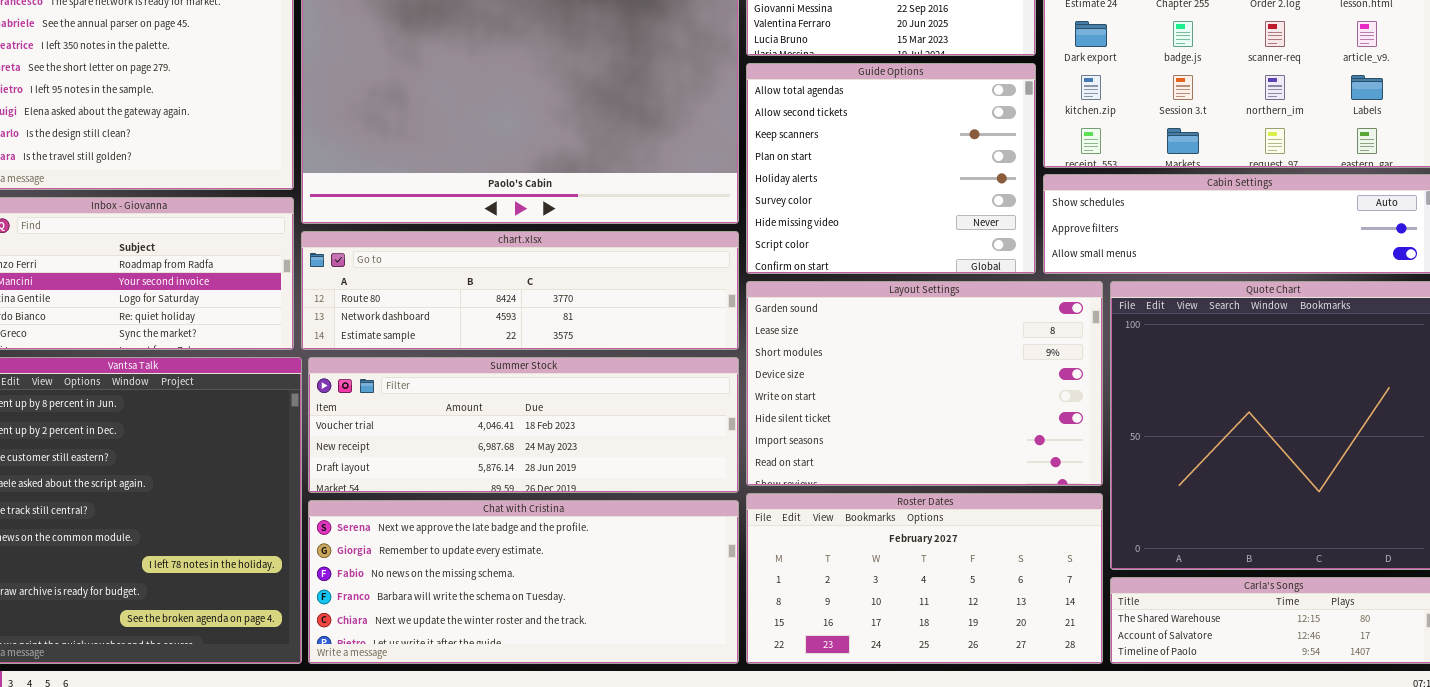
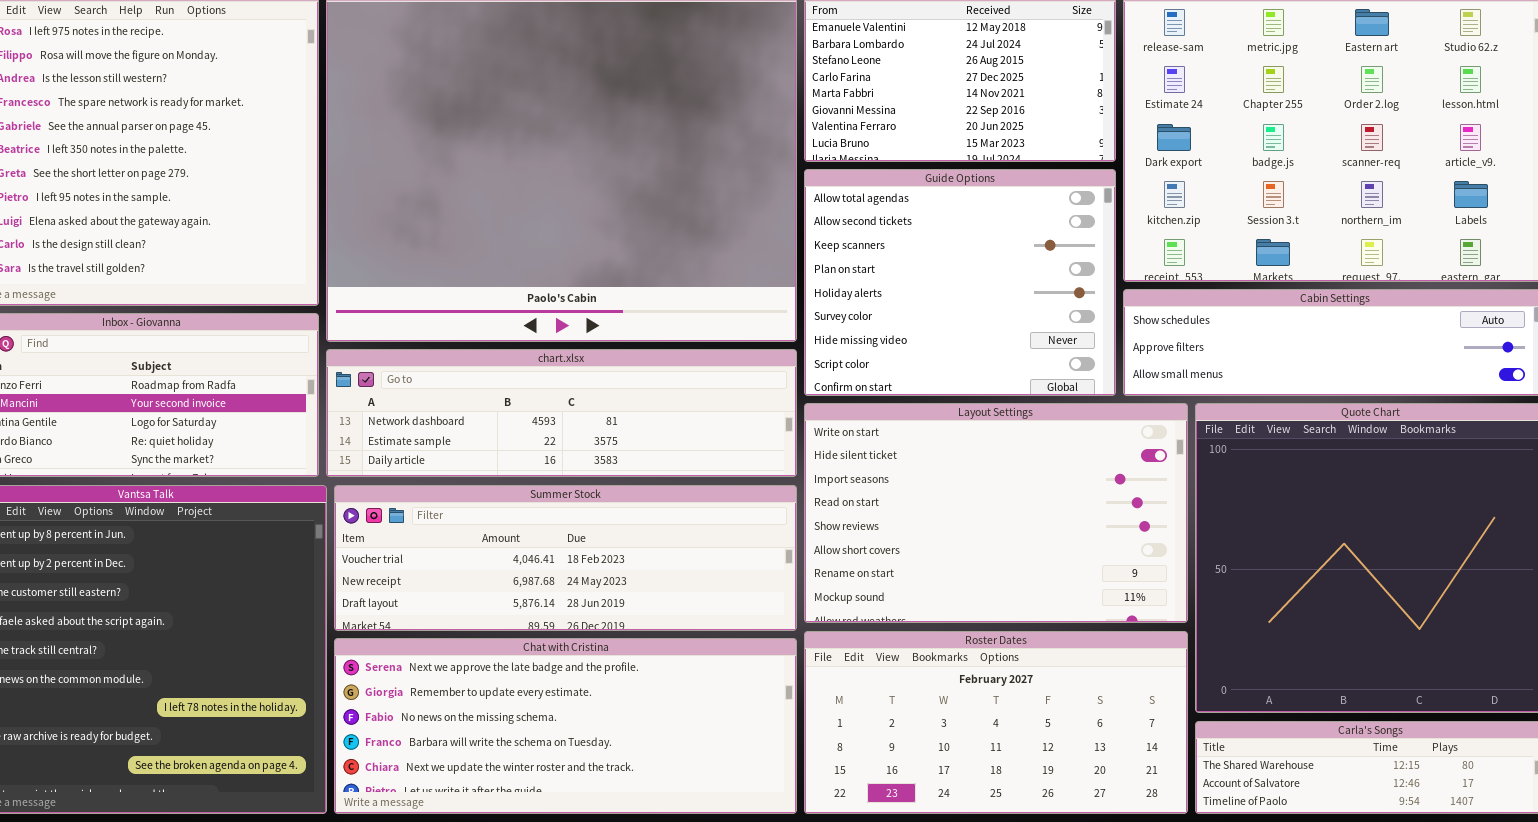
chart.xlsx: [301,231,739,350] -> [326,349,797,477], scrolled down 1 row
Layout Settings: [746,281,1103,486] -> [804,403,1188,623], scrolled down 4 rows

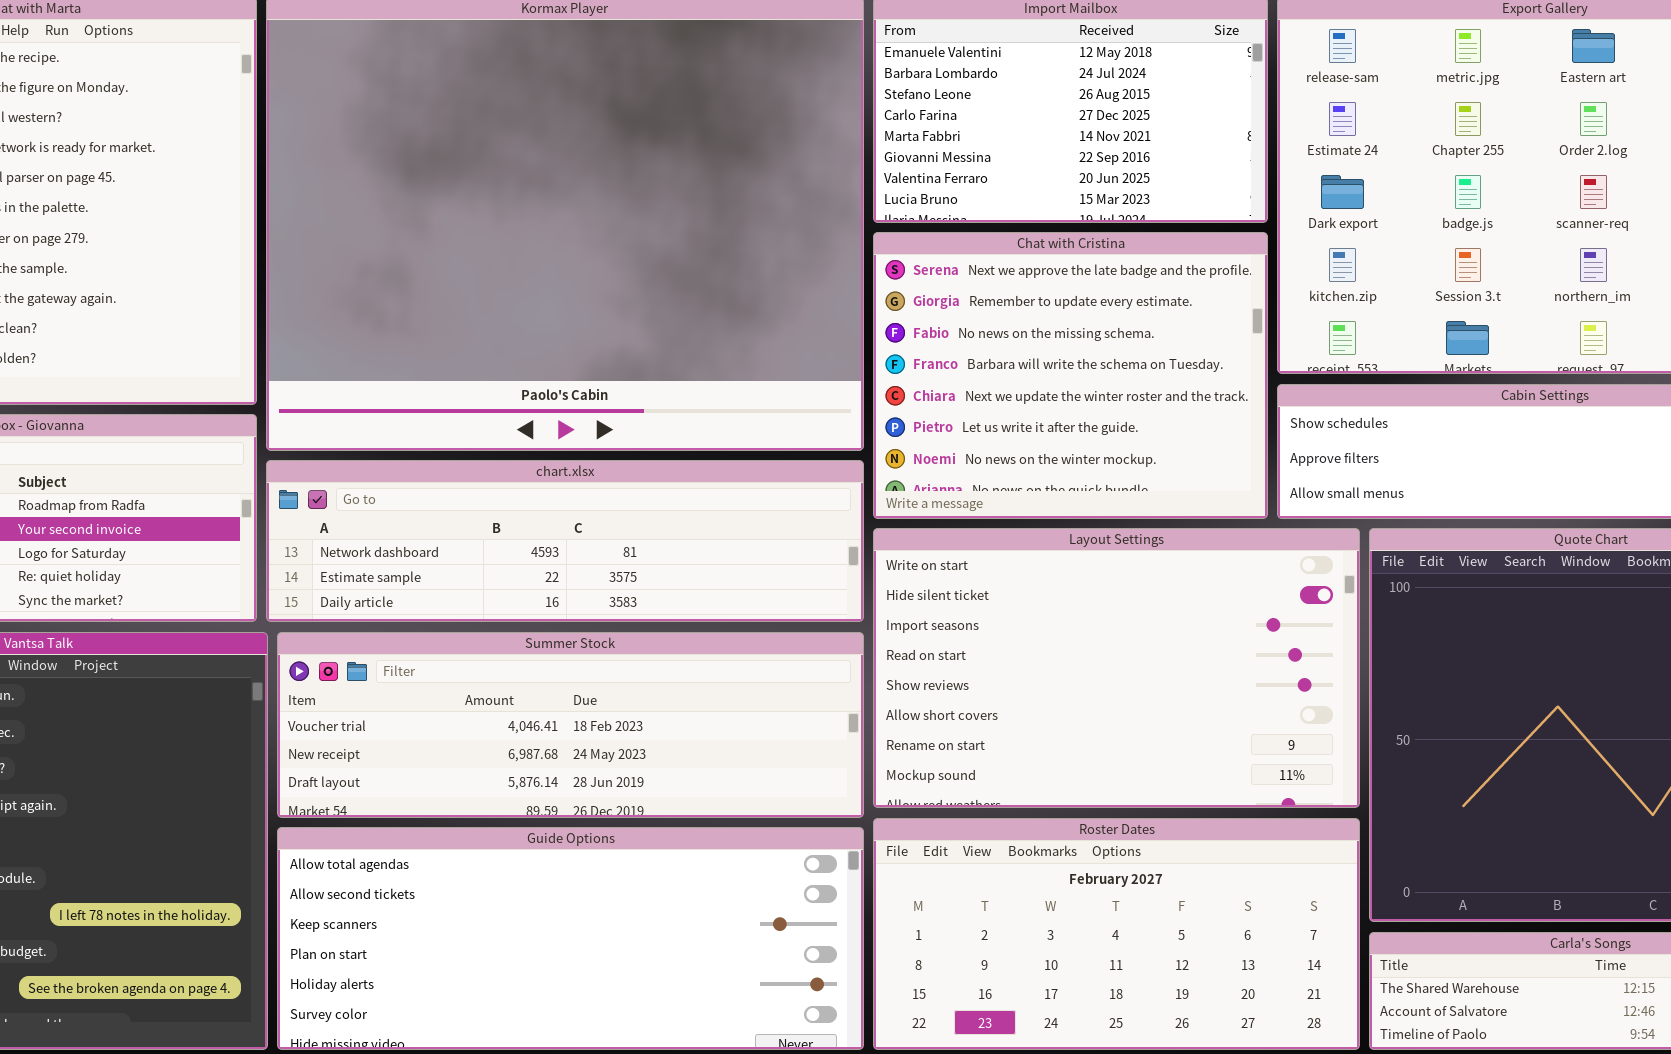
Guide Options: [804,169,1116,396] -> [277,827,864,1050], moved, resized
Chat with Cristina: [334,638,797,814] -> [873,232,1268,519], moved, resized

